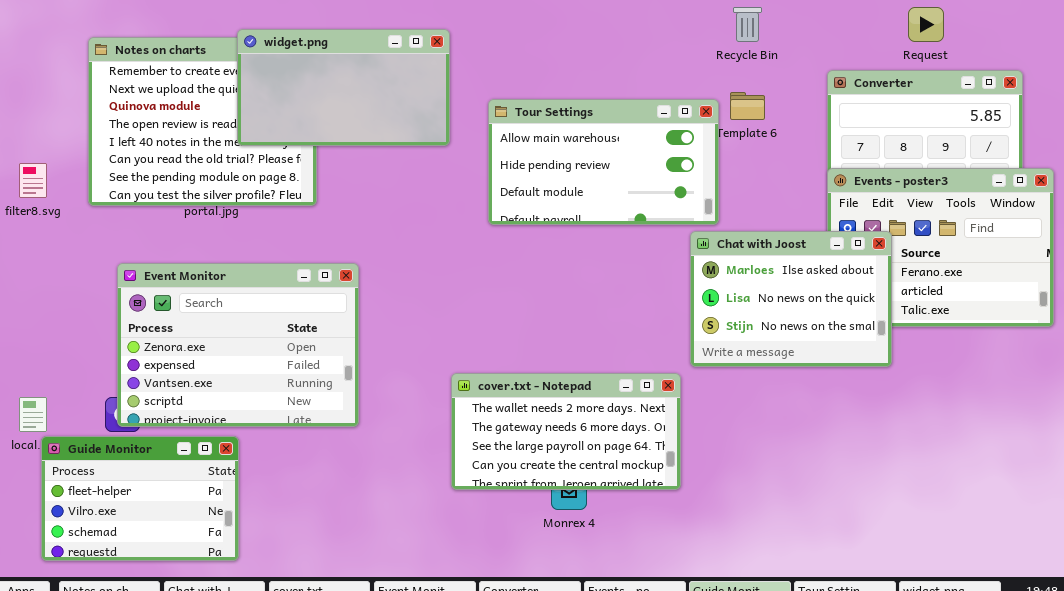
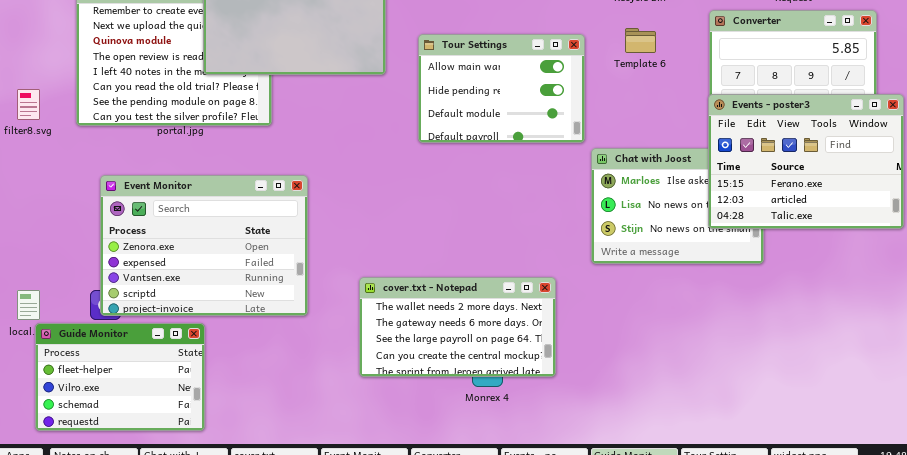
Tour Settings: [488,99,719,225] -> [418,34,585,143], resized
Events - poster3: [827,168,1054,327] -> [708,94,904,229], raised
cover.txt - Notepad: [451,373,681,490] -> [359,277,556,377], moved

